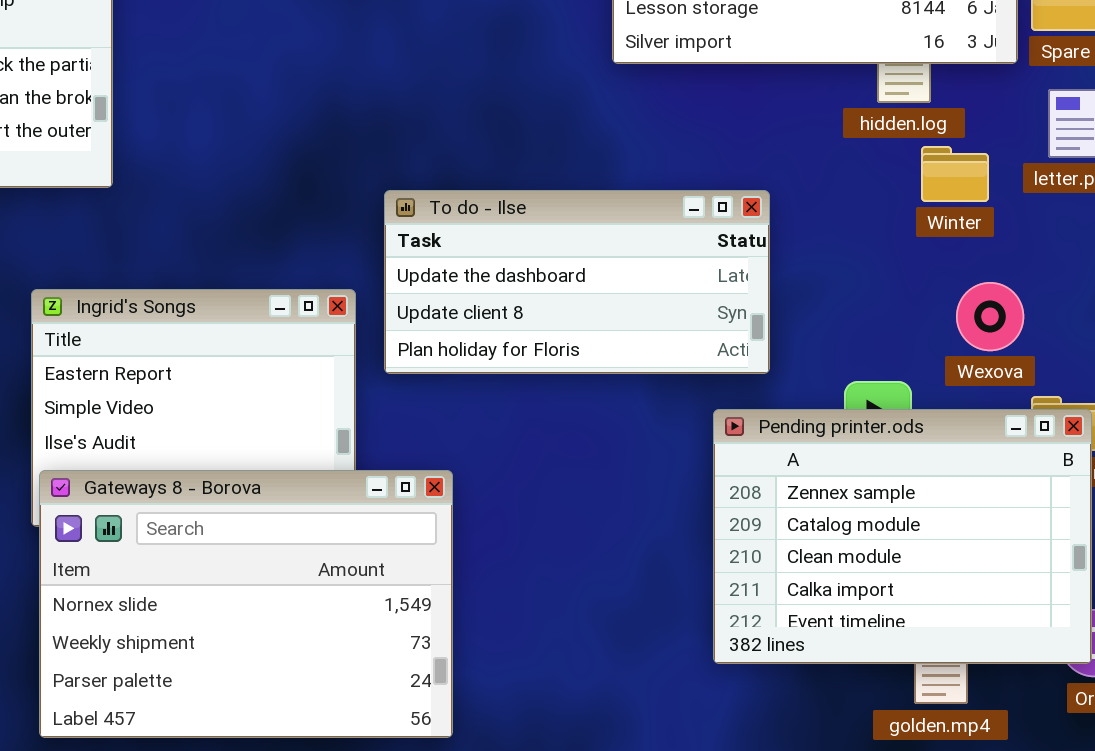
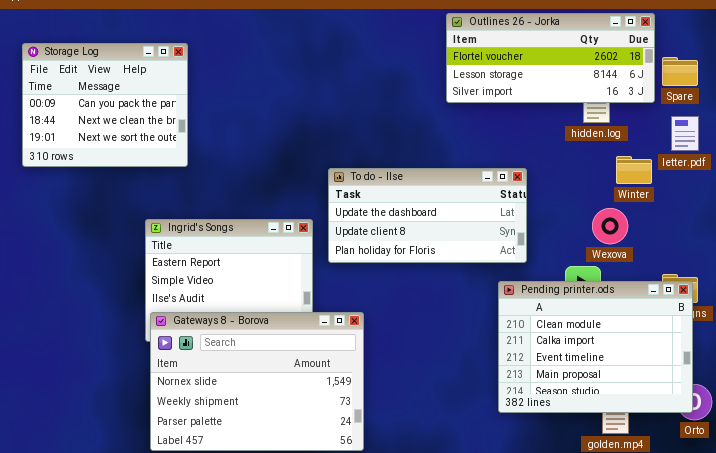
Winter: [921,146,989,202] -> [616,156,652,184], moved
Wexova: [956,282,1024,351] -> [592,208,628,244], moved
Pending printer.ods: [713,409,1092,664] -> [498,281,693,413], scrolled down 2 rows

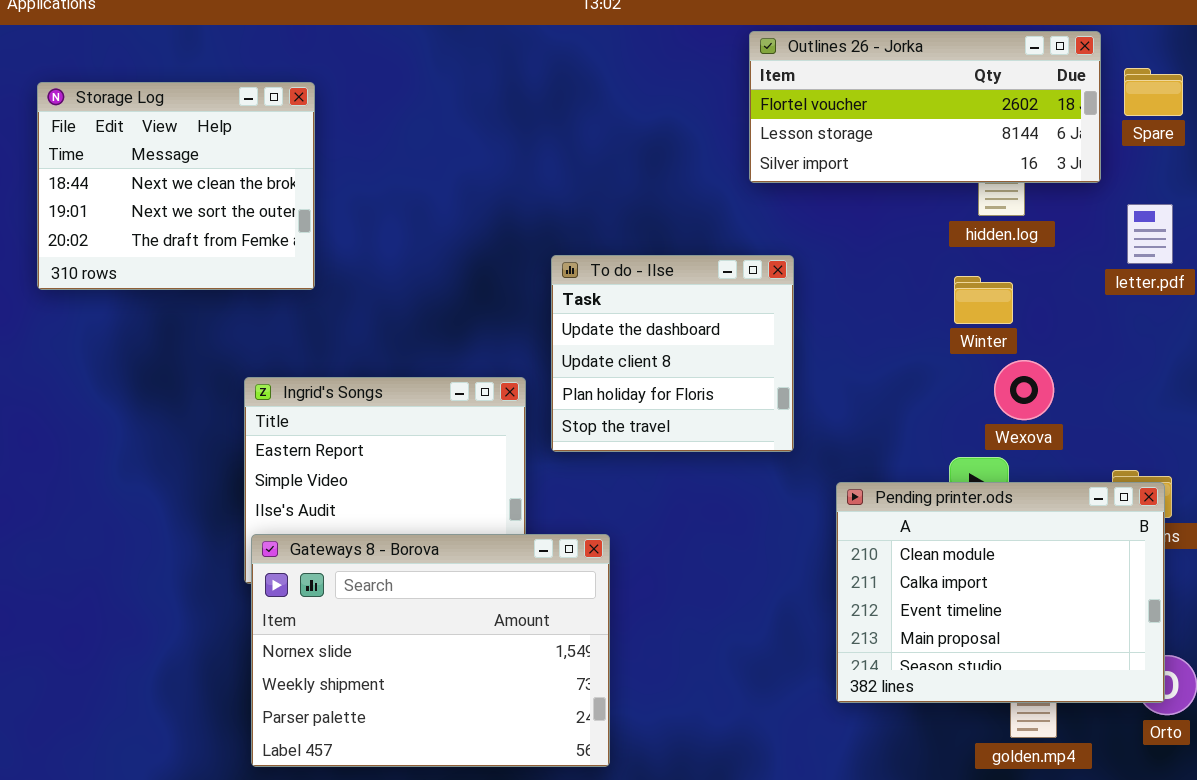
Storage Log: [22,43,188,167] -> [37,82,315,290], scrolled down 1 row
Spare: [662,57,698,86] -> [1124,68,1183,116], moved
Winter: [616,156,652,184] -> [954,276,1013,324], moved
To do - Ilse: [328,168,527,263] -> [551,255,794,452], resized

